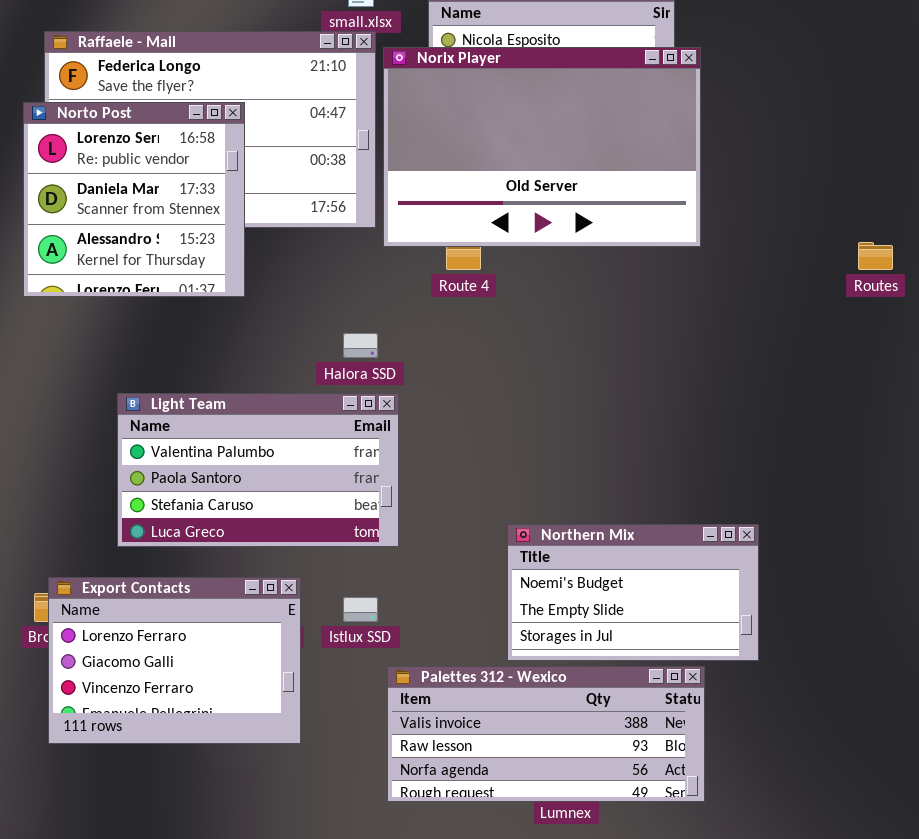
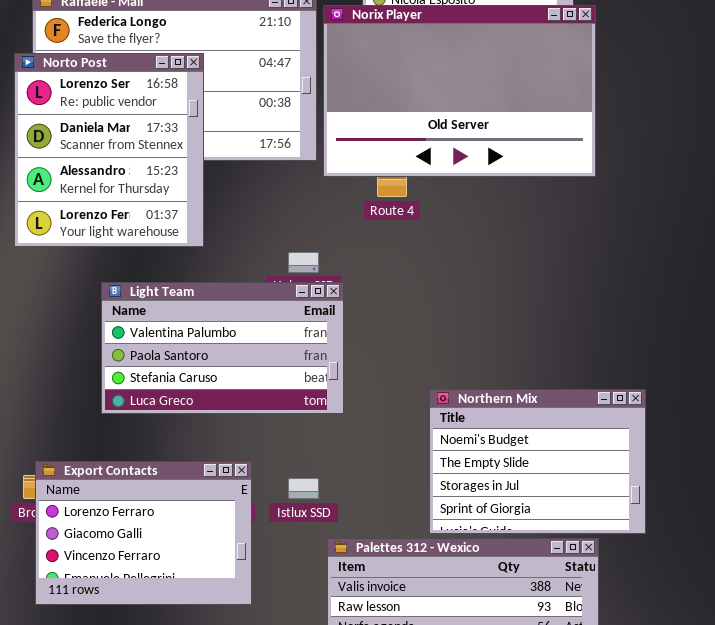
Norto Post: [23,102,245,297] -> [14,53,204,247], resized
Light Team: [117,393,399,547] -> [101,282,344,414], moved
Northern Mix: [507,524,759,661] -> [429,389,646,534], resized

